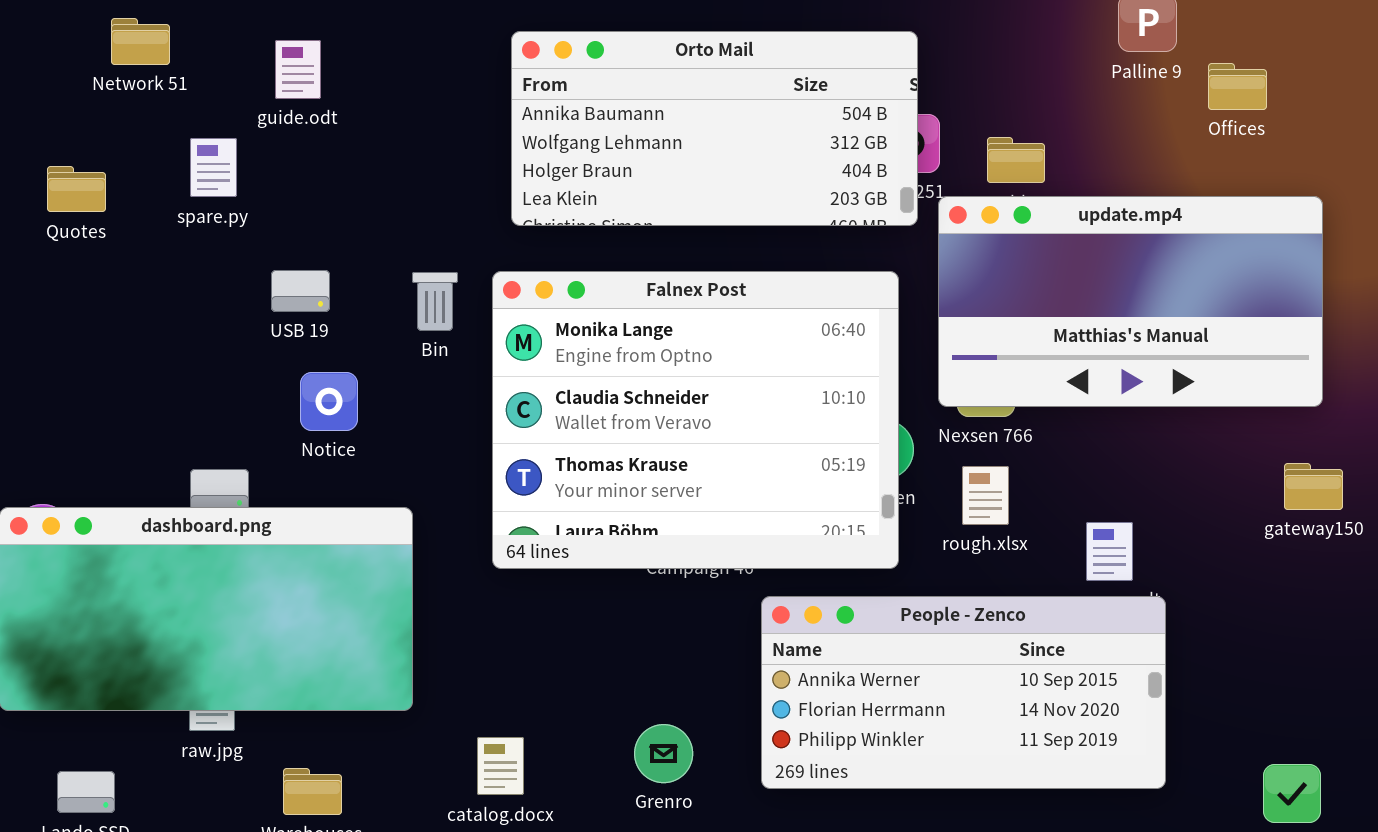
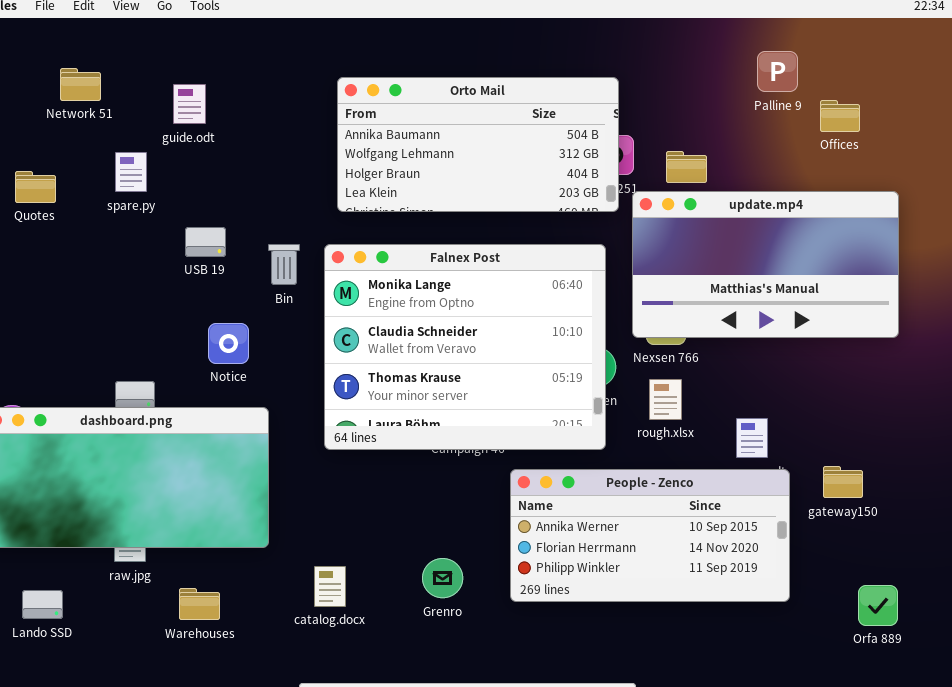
USB 19: [271,270,330,312] -> [185,227,226,257], moved
Notice: [300,372,358,431] -> [208,323,249,364], moved
gateway150: [1284,463,1343,510] -> [823,466,863,498], moved

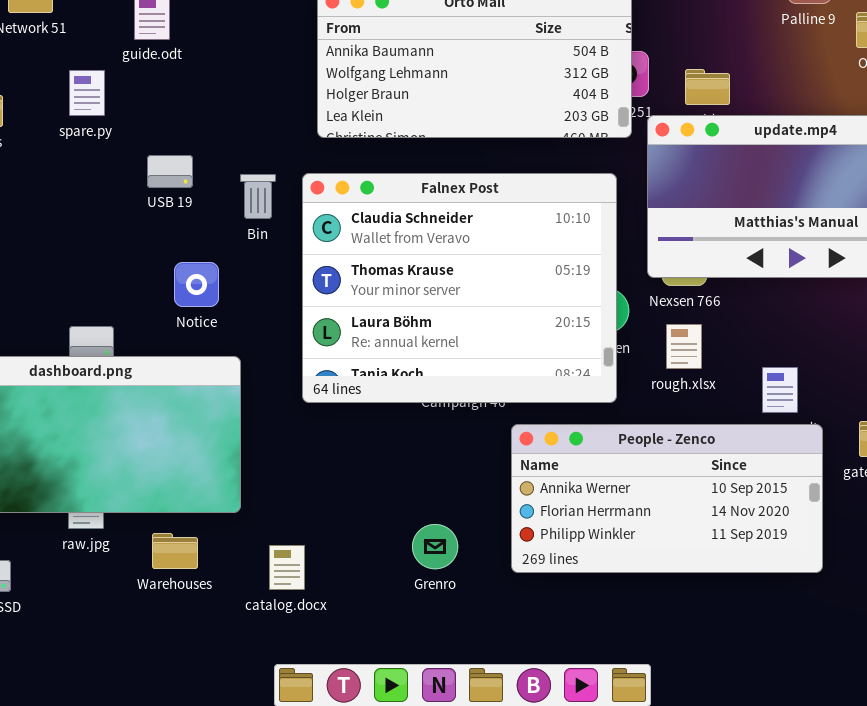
Falnex Post: [324,244,606,450] -> [302,173,617,403], scrolled down 1 row
catalog.docx: [314,566,346,607] -> [269,545,305,590], moved
Warehouses: [179,588,220,620] -> [152,533,198,569], moved

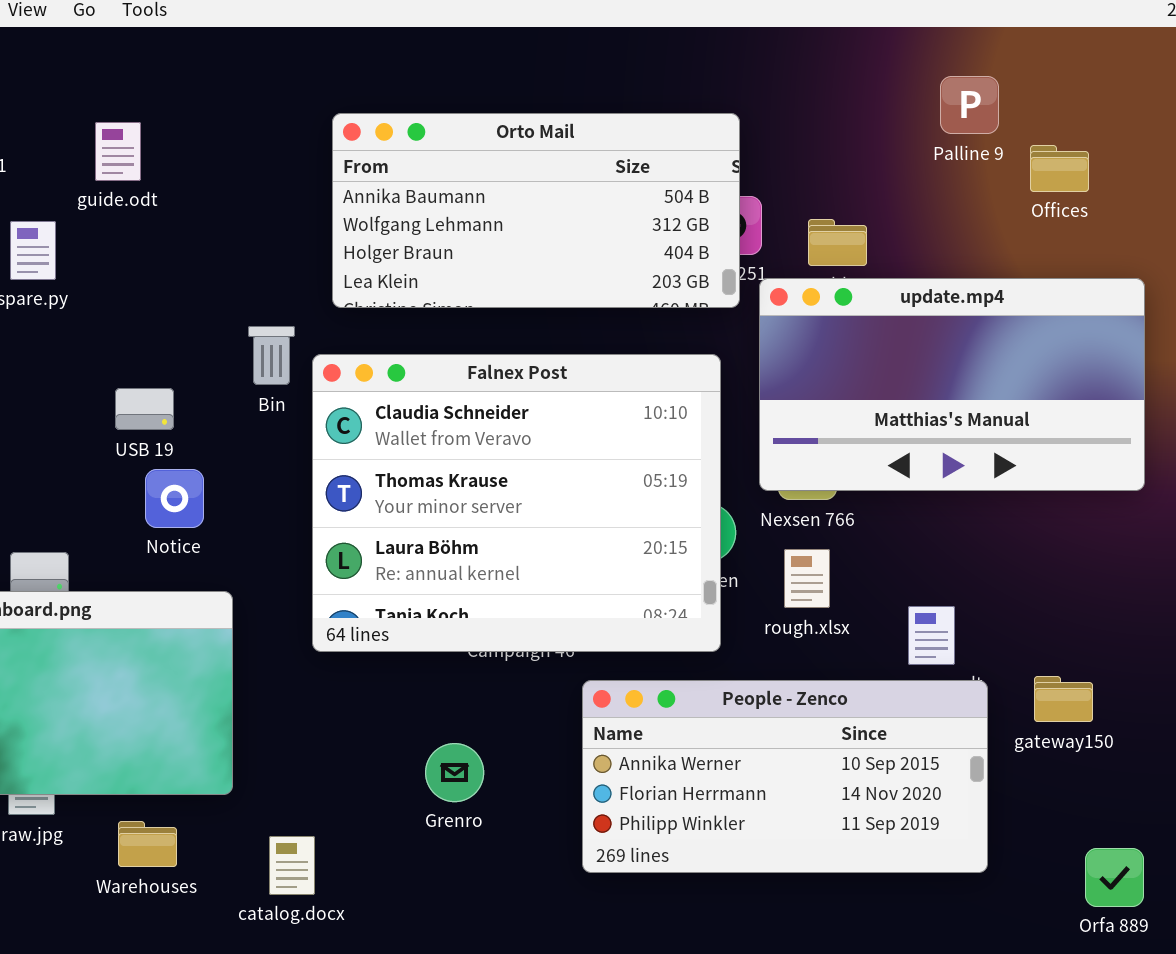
USB 19: [147,155,193,188] -> [115,388,174,430], moved
Bin: [240,174,276,219] -> [248,326,295,385], moved
Grenro: [412,524,458,569] -> [425,743,484,802], moved

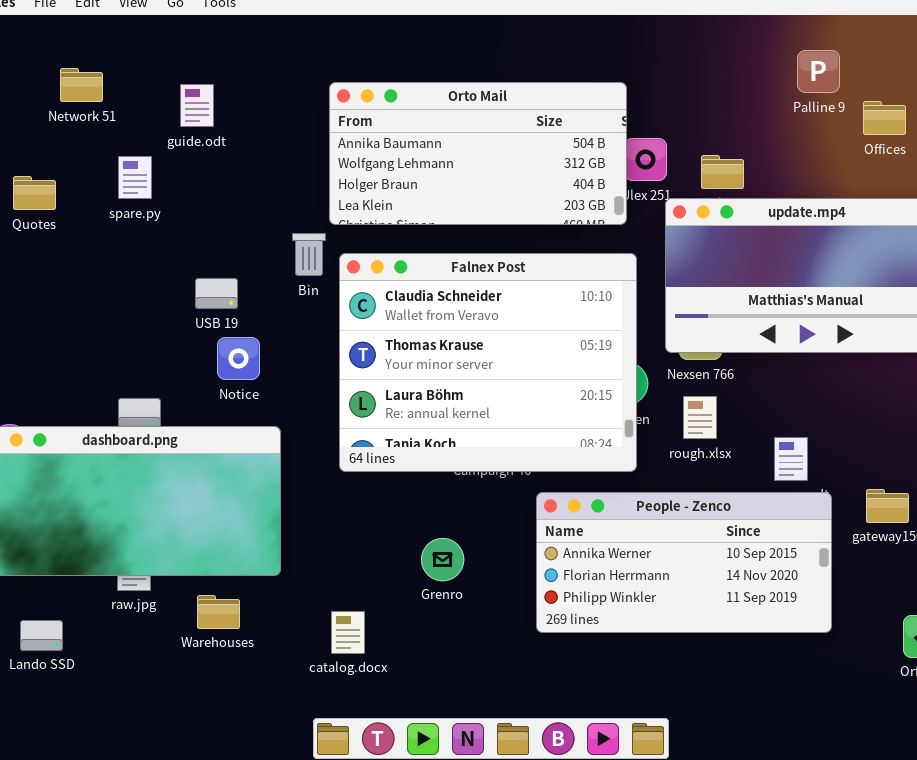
Orto Mail: [332,113,740,308] -> [329,82,627,225], moved
catalog.docx: [269,836,315,895] -> [331,611,365,654], moved

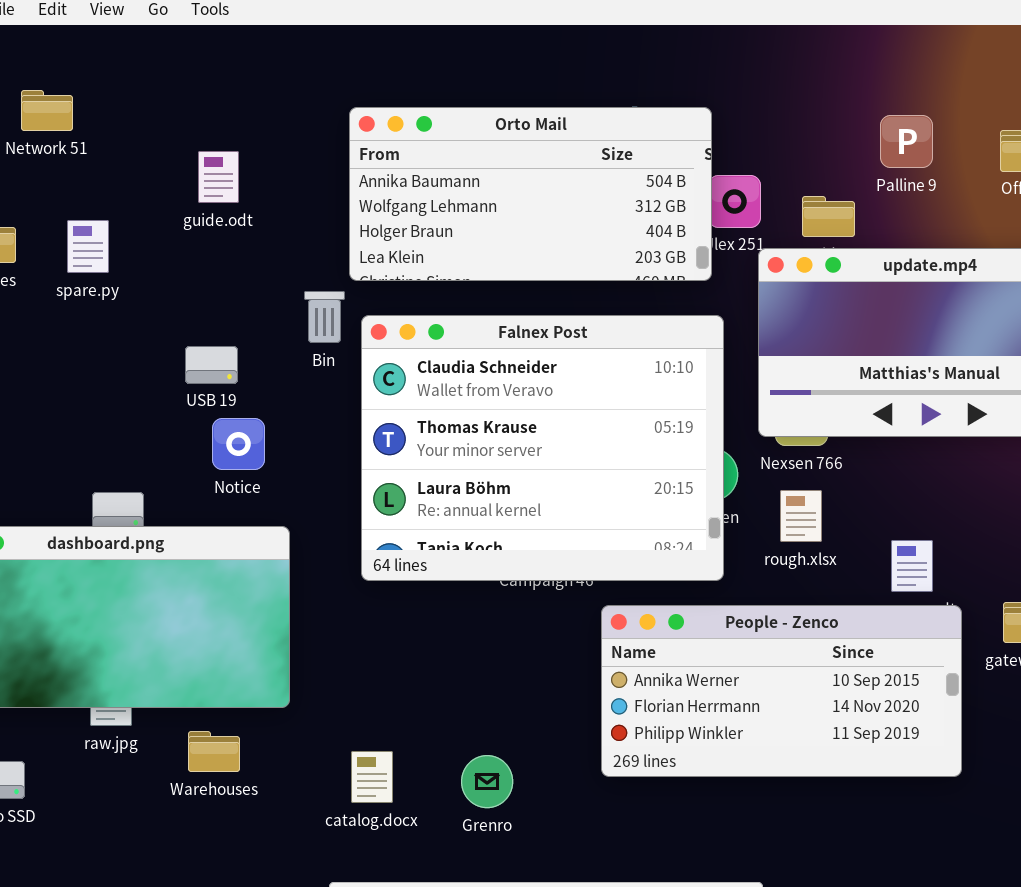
Palline 9: [797,50,840,93] -> [880,115,933,168], moved
guide.odt: [180,84,214,127] -> [198,151,239,203], moved
spare.py: [118,156,152,199] -> [67,220,109,273], moved
Grenro: [421,538,464,581] -> [461,755,513,808], moved

